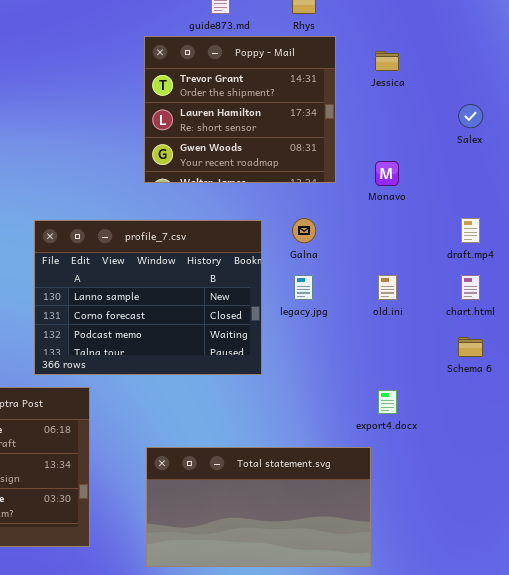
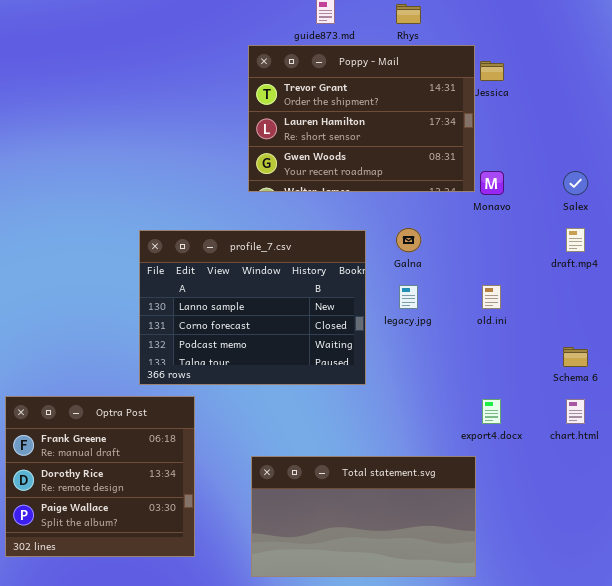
Poppy - Mail: [144,36,336,183] -> [248,45,475,192], resized
Salex: [458,104,483,128] -> [563,171,588,195], moved
chart.html: [461,275,480,300] -> [566,399,585,424], moved

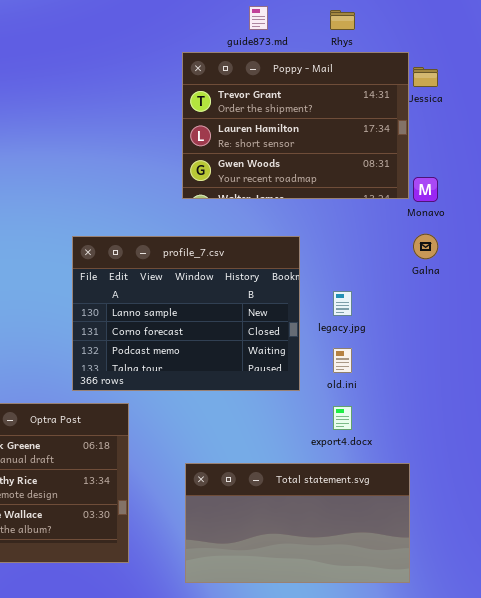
Galna: [396,228,421,252] -> [413,234,438,259], moved
old.ini: [482,285,501,309] -> [333,348,352,373], moved
export4.docx: [482,399,501,424] -> [333,406,352,430], moved

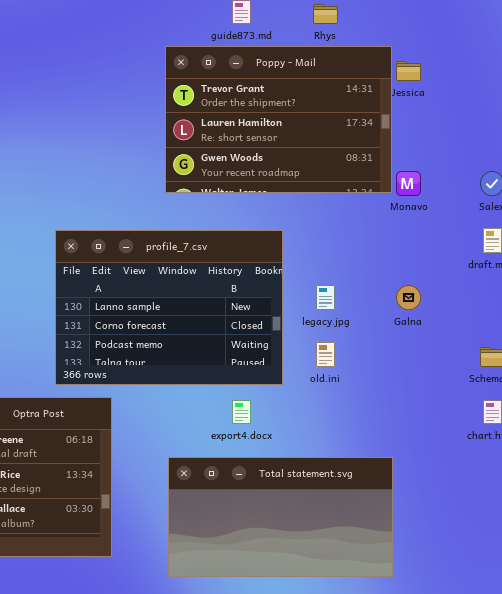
Galna: [413,234,438,259] -> [396,285,421,310], moved
export4.docx: [333,406,352,430] -> [232,400,251,424], moved

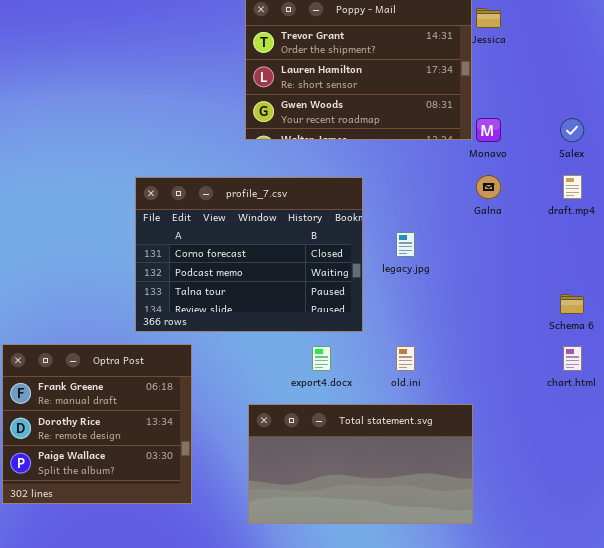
profile_7.csv: [55,230,283,385] -> [135,177,363,332], scrolled down 1 row
Galna: [396,285,421,310] -> [476,175,501,199], moved
old.ini: [316,342,335,367] -> [396,346,415,371], moved

